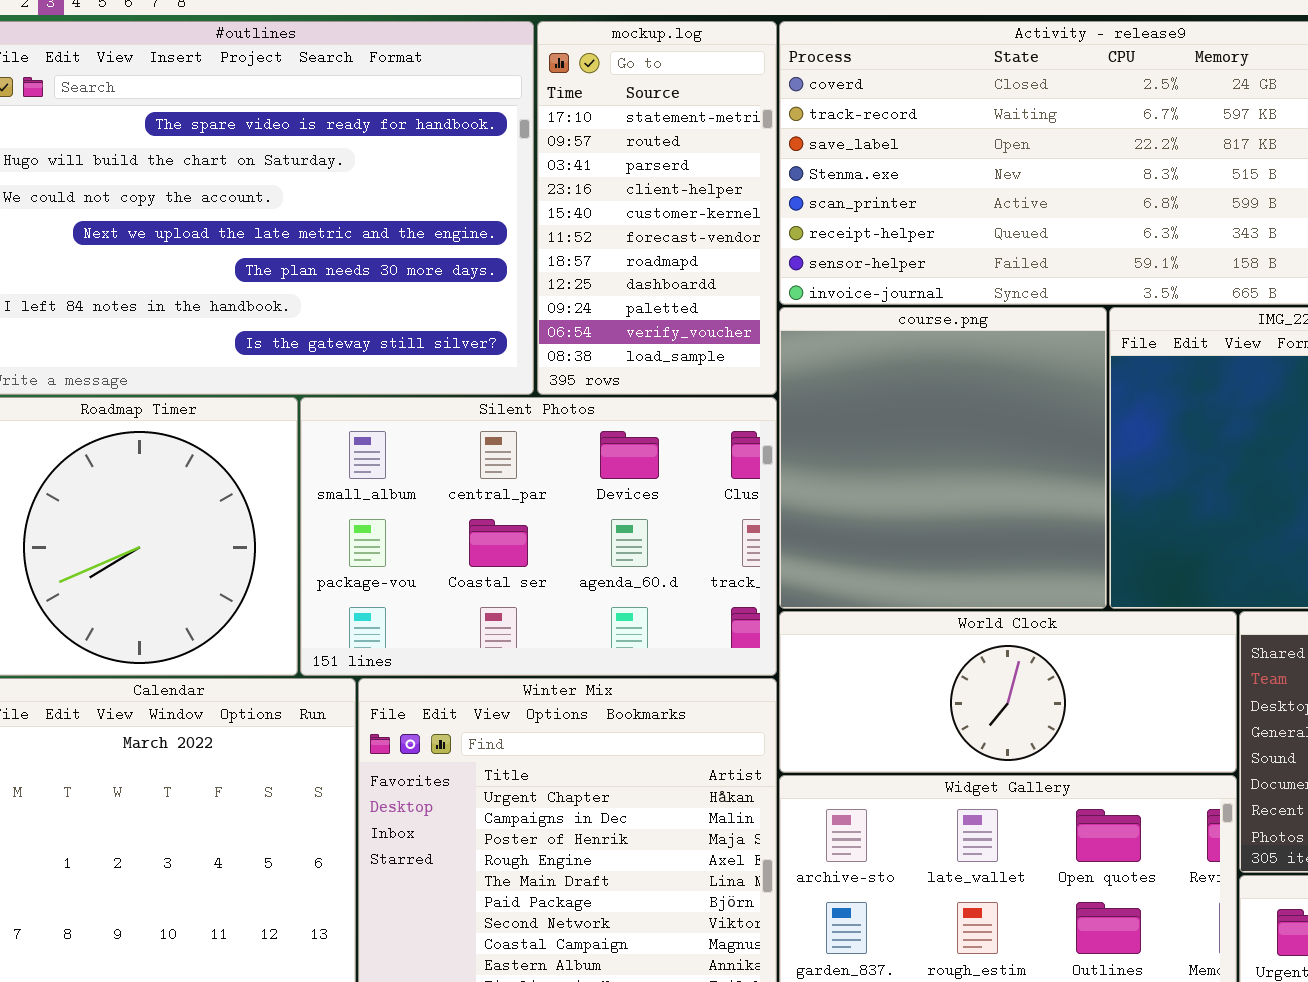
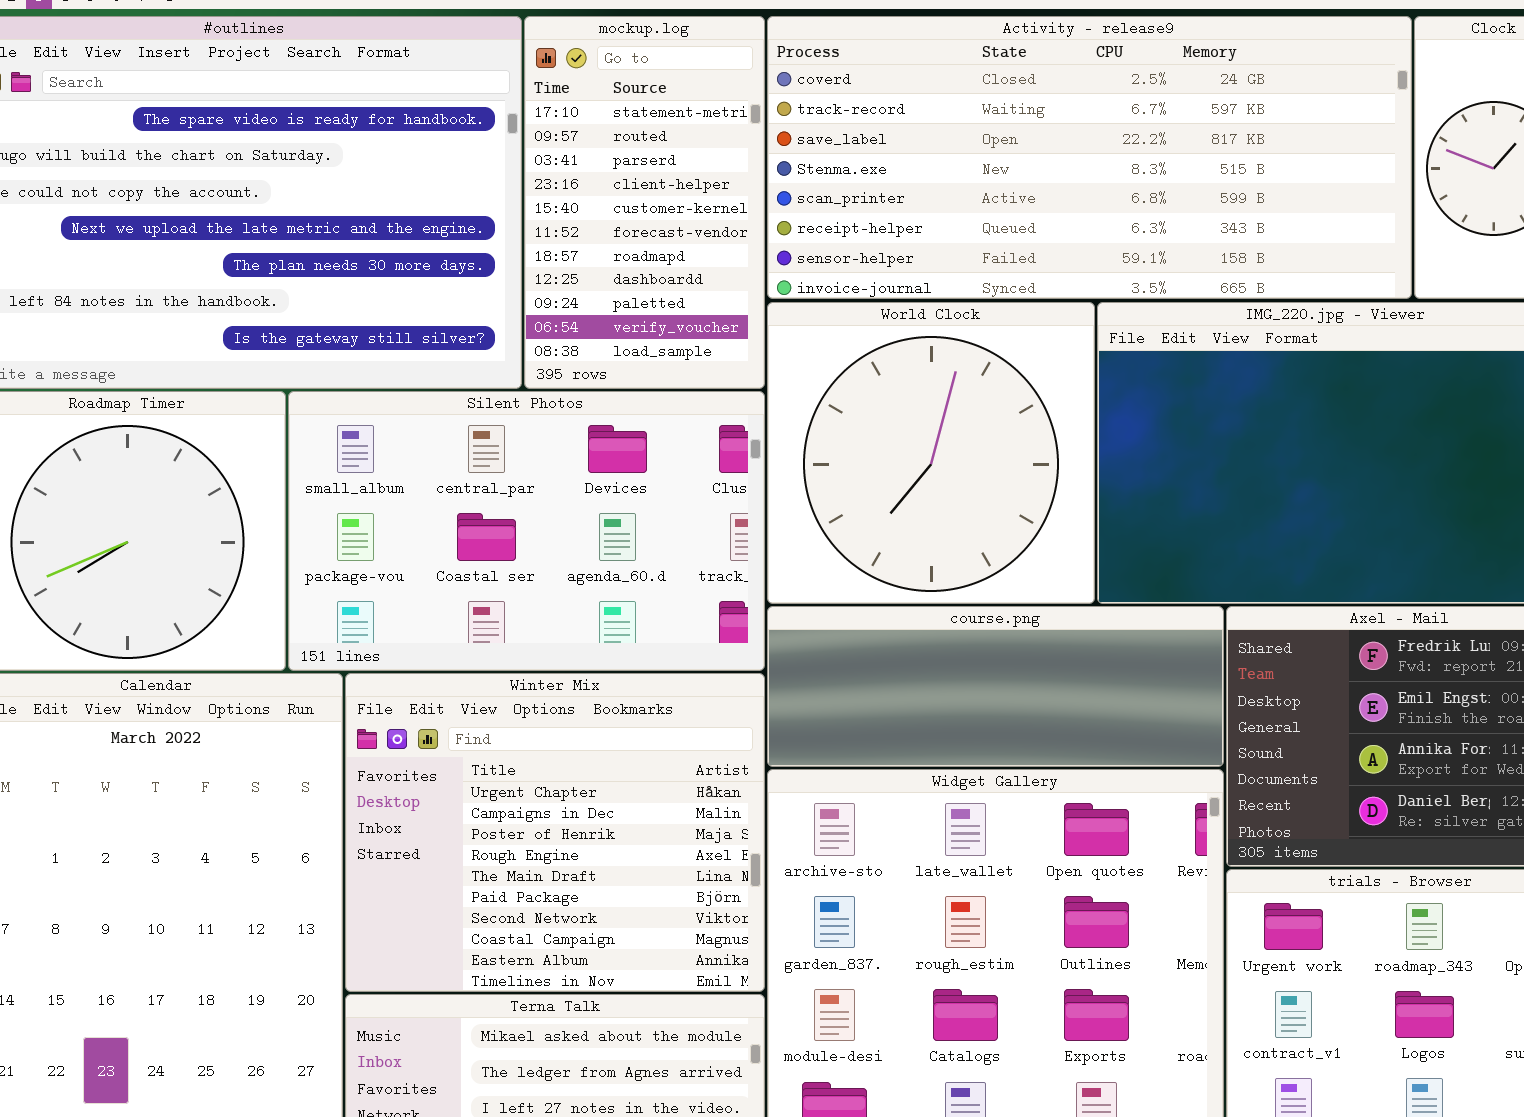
course.png: [779,307,1107,609] -> [767,606,1224,767], moved, resized
World Clock: [779,611,1237,773] -> [767,302,1095,604], moved, resized

